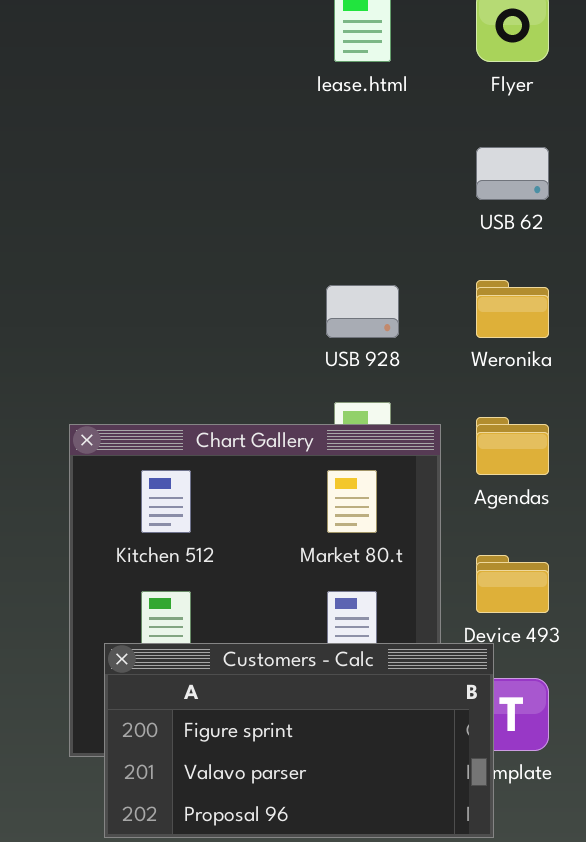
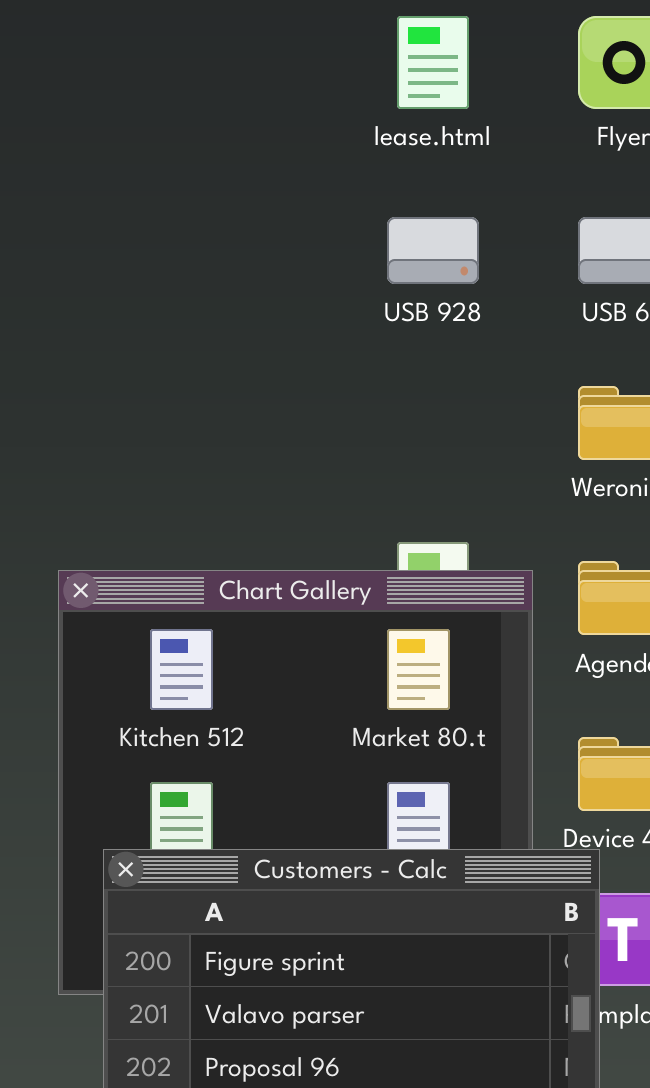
USB 928: [326,285,399,338] -> [387,217,479,284], moved

